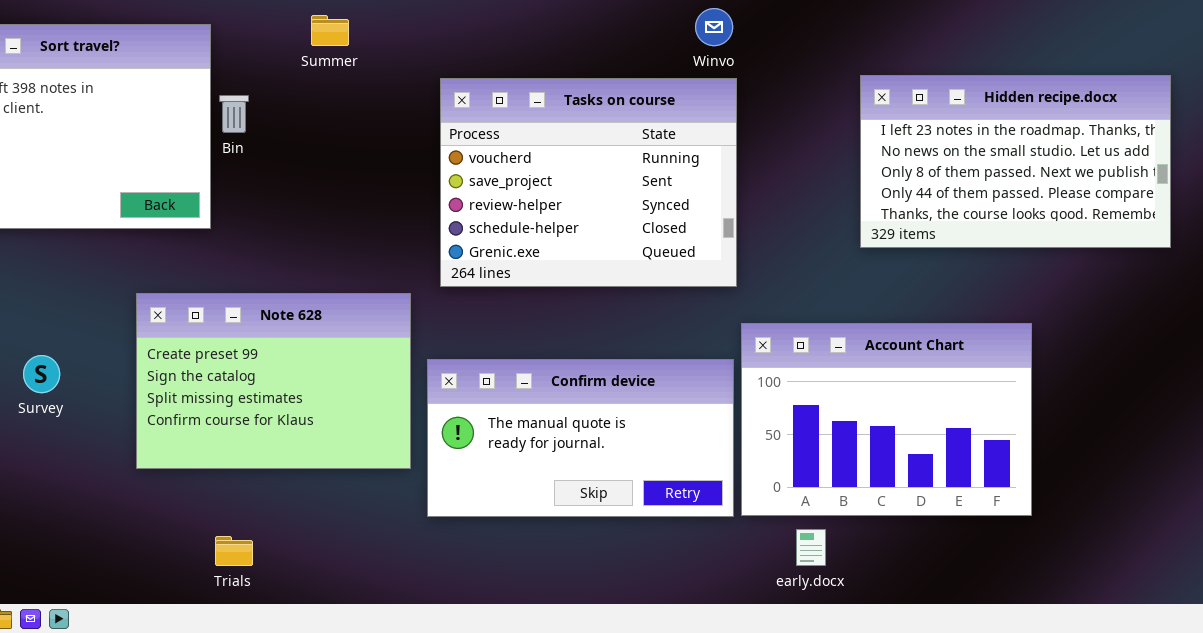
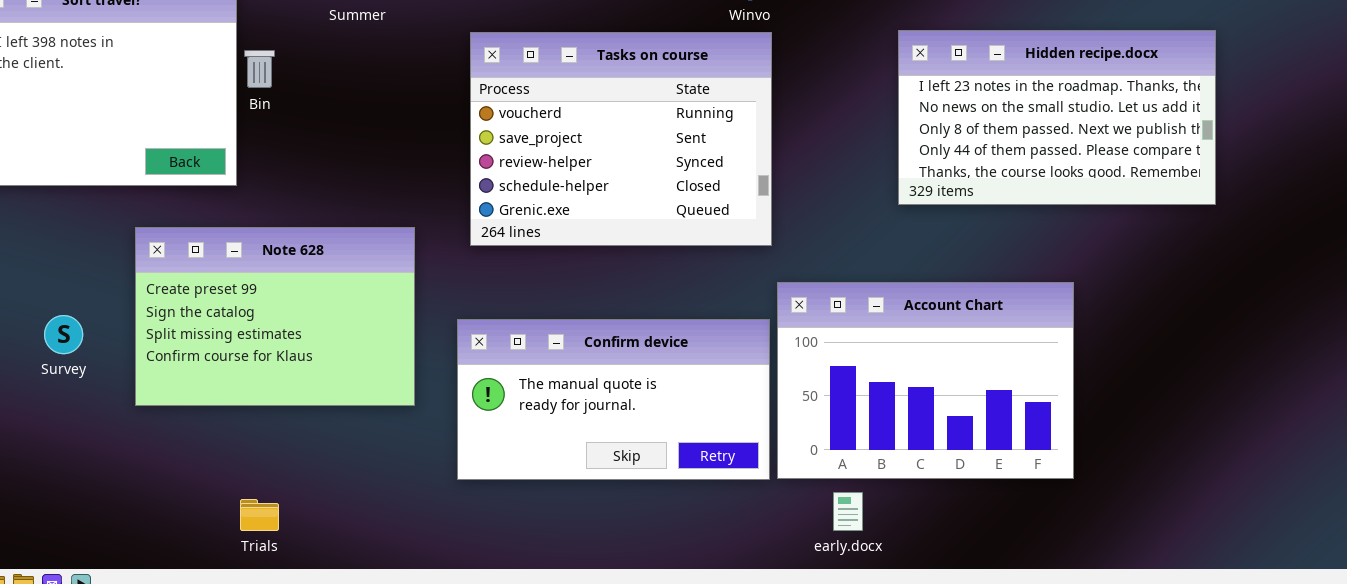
Note 628: [136,293,411,469] -> [135,227,415,406], moved

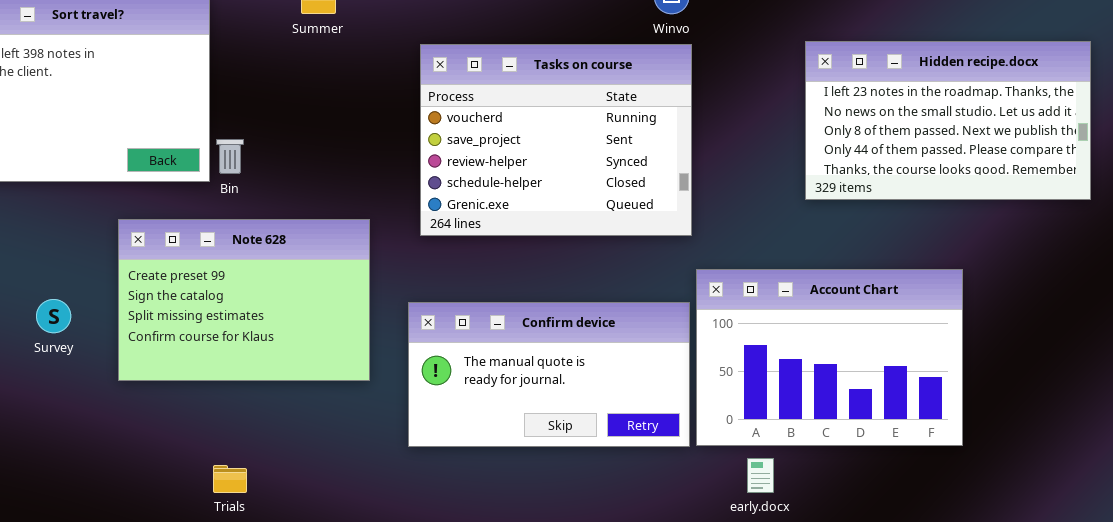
Bin: [244,50,275,88] -> [216,139,244,174], moved

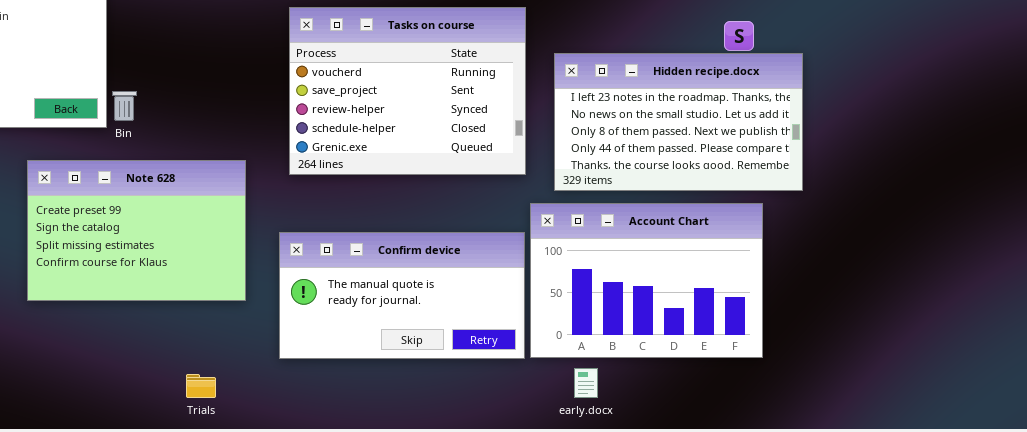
Hidden recipe.docx: [805,41,1091,200] -> [554,53,803,191], moved
Trials: [213,465,247,493] -> [186,374,216,398], moved

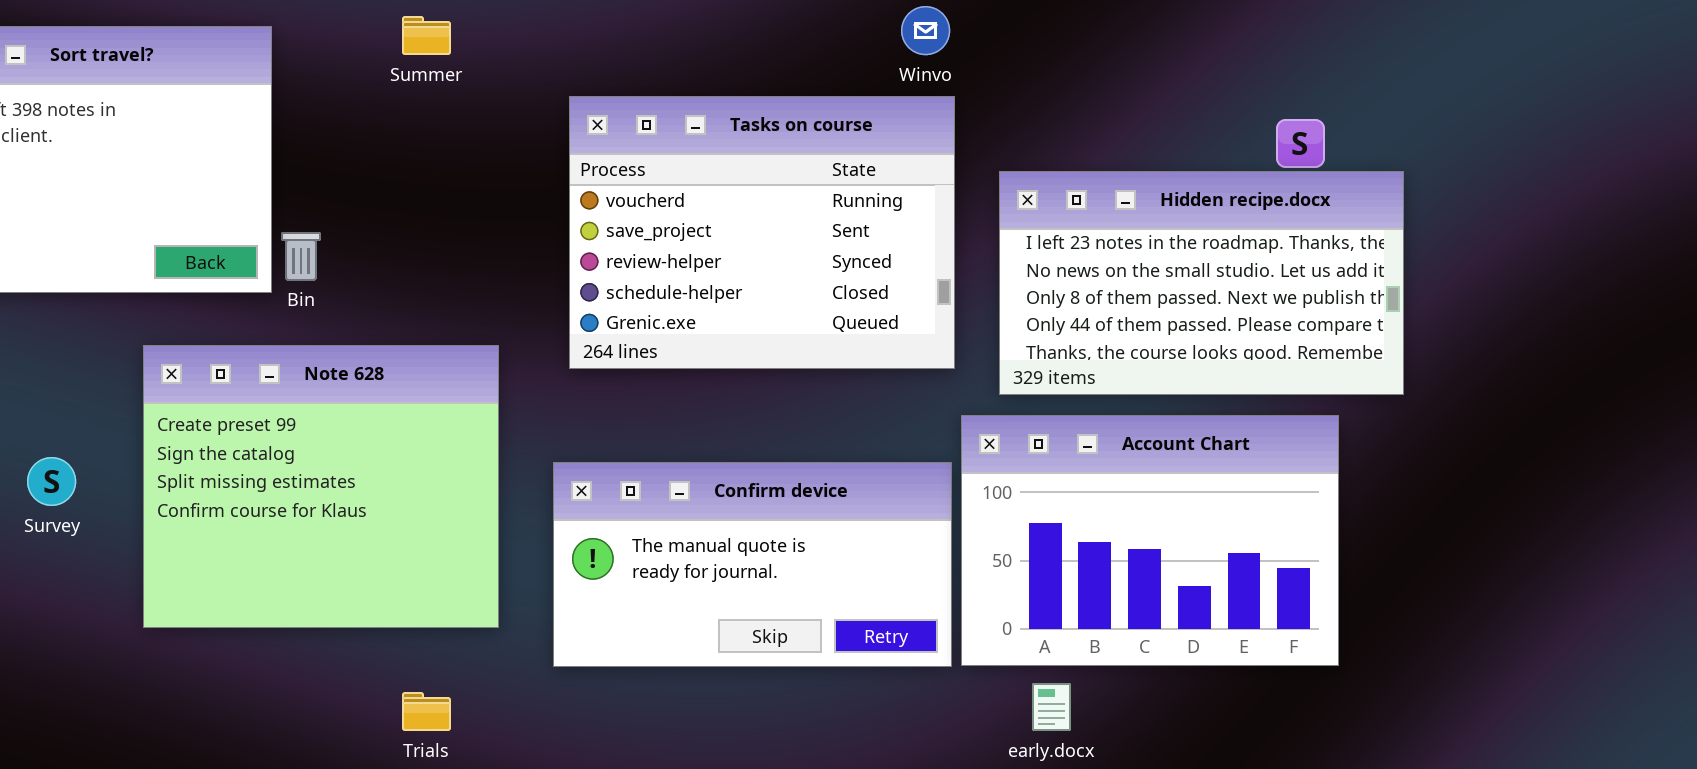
Note 628: [27,160,246,301] -> [143,345,499,628], resized

